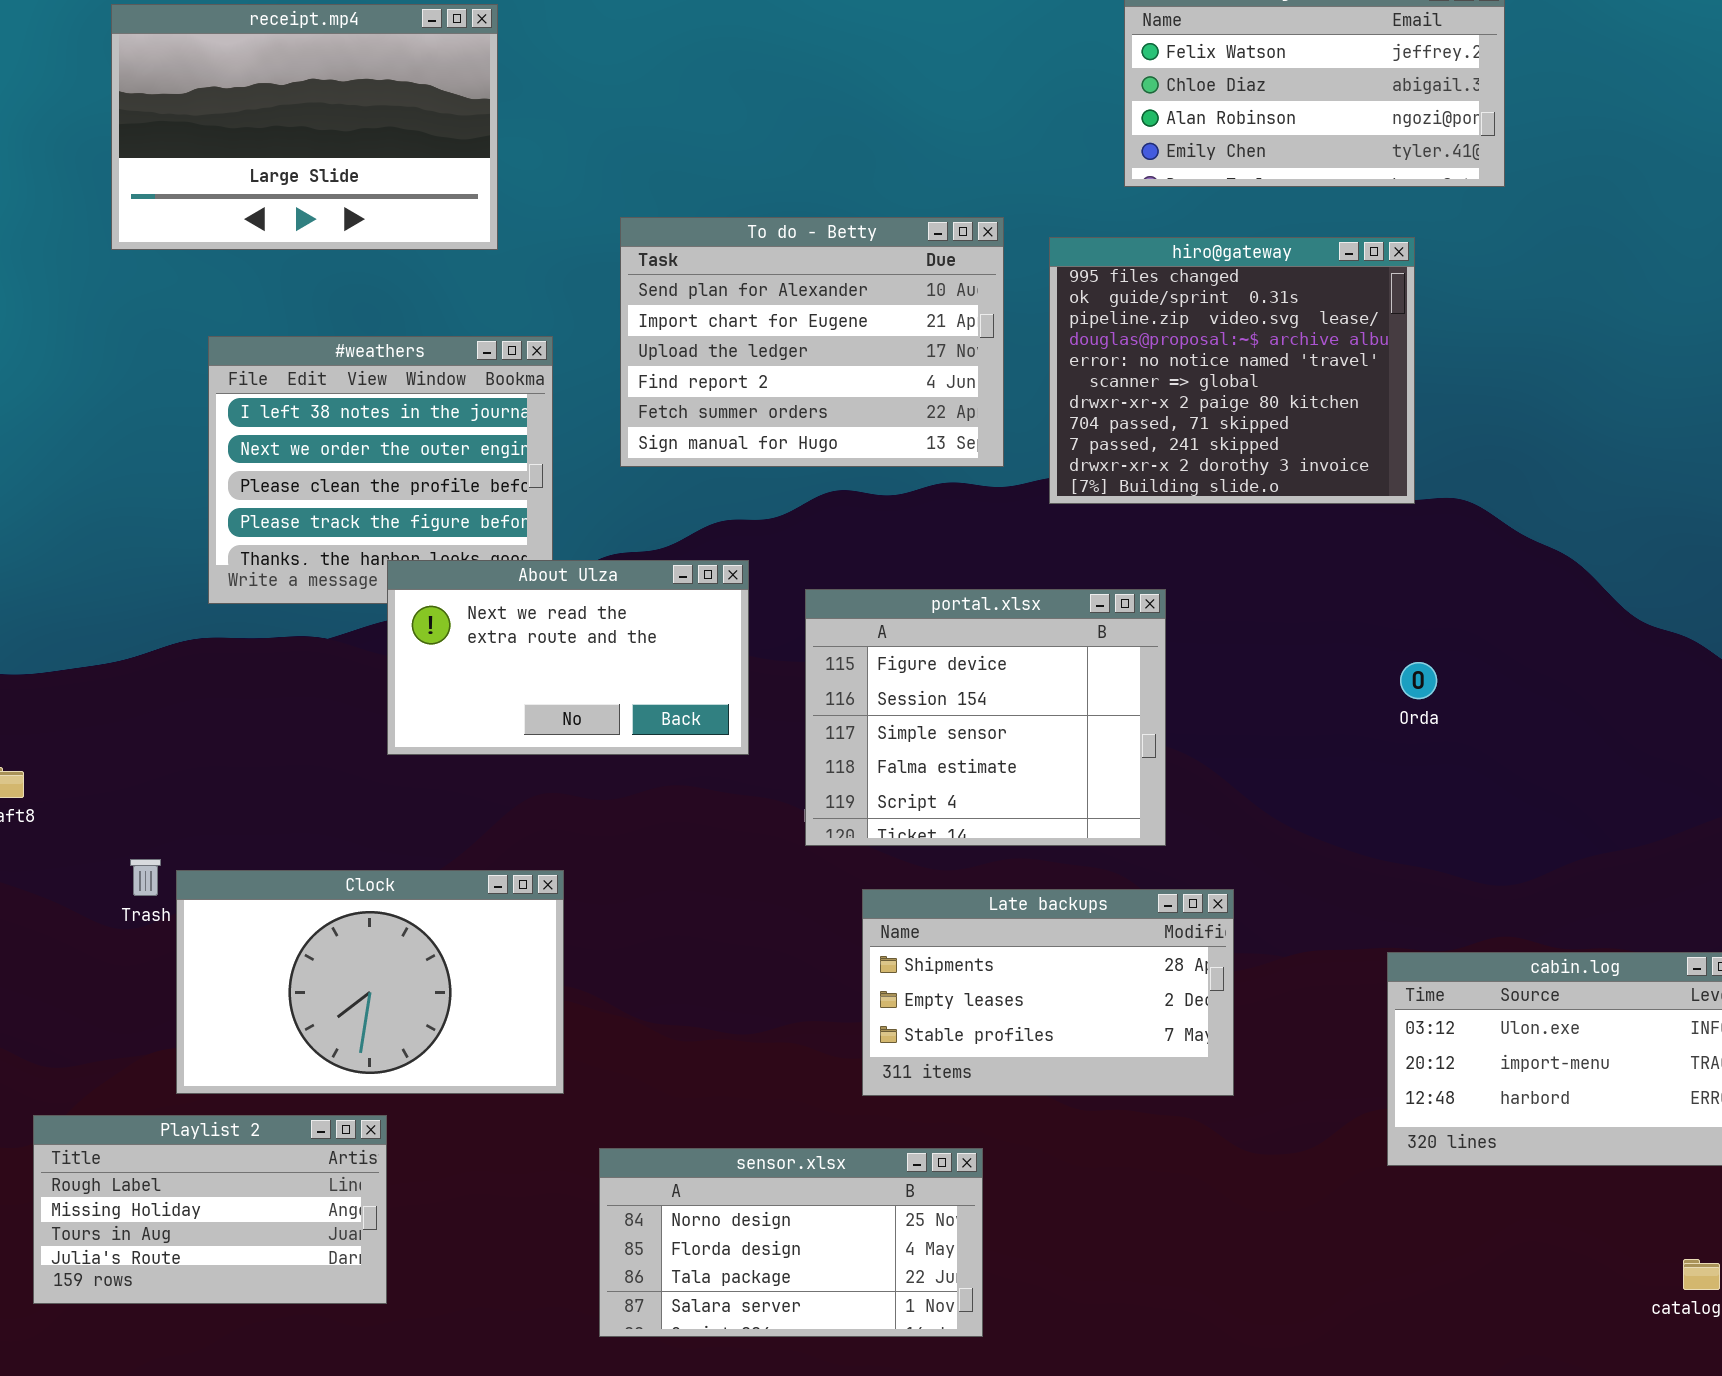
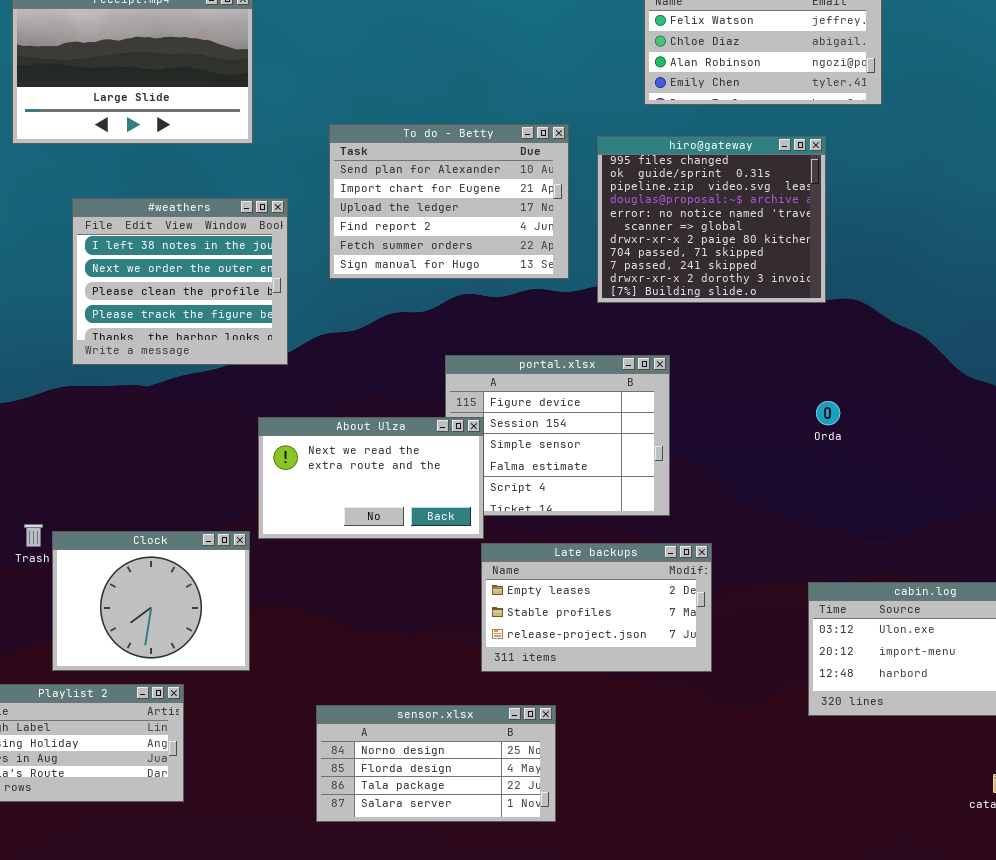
About Ulza: [387,560,749,755] -> [258,417,484,539], moved
Clock: [176,870,564,1094] -> [52,531,250,671], resized
Late backups: [862,889,1234,1096] -> [481,543,712,672], scrolled down 1 row

